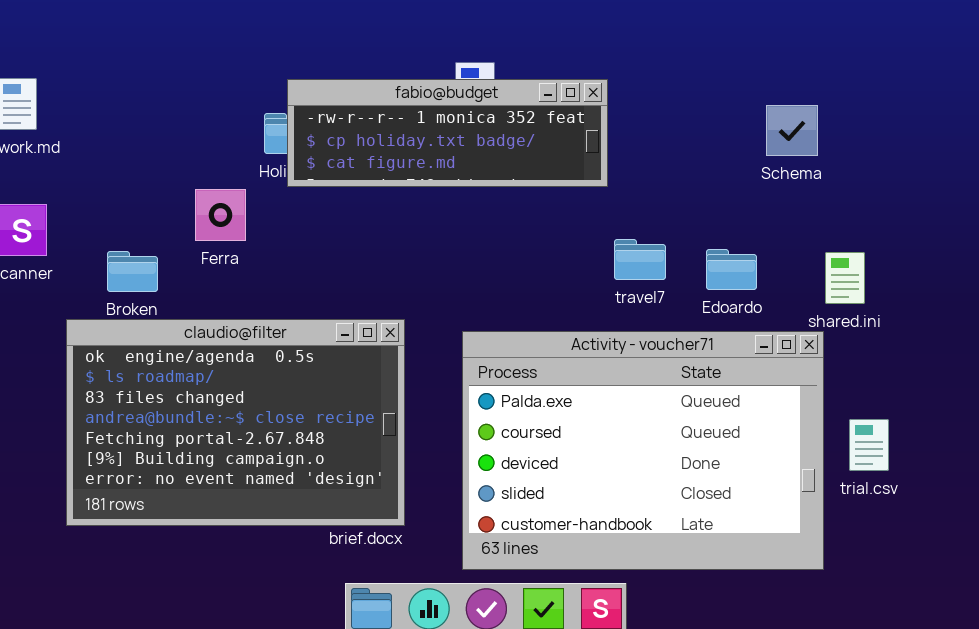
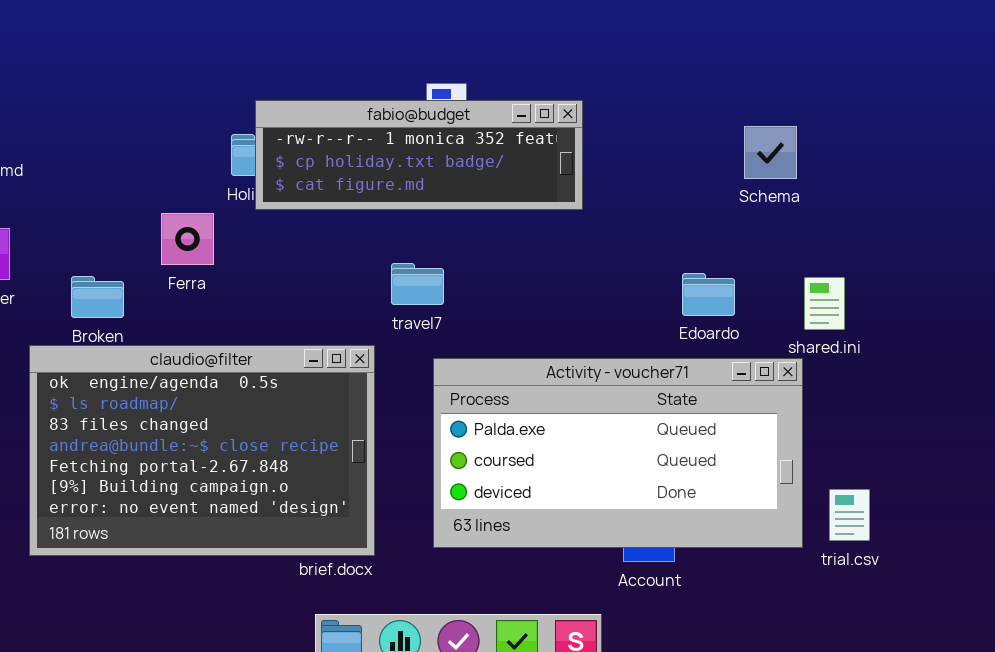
travel7: [614,239,666,280] -> [391,263,444,305], moved
Activity - voucher71: [462,331,824,570] -> [433,358,803,548], resized
trial.csv: [849,419,889,471] -> [829,489,870,541], moved

